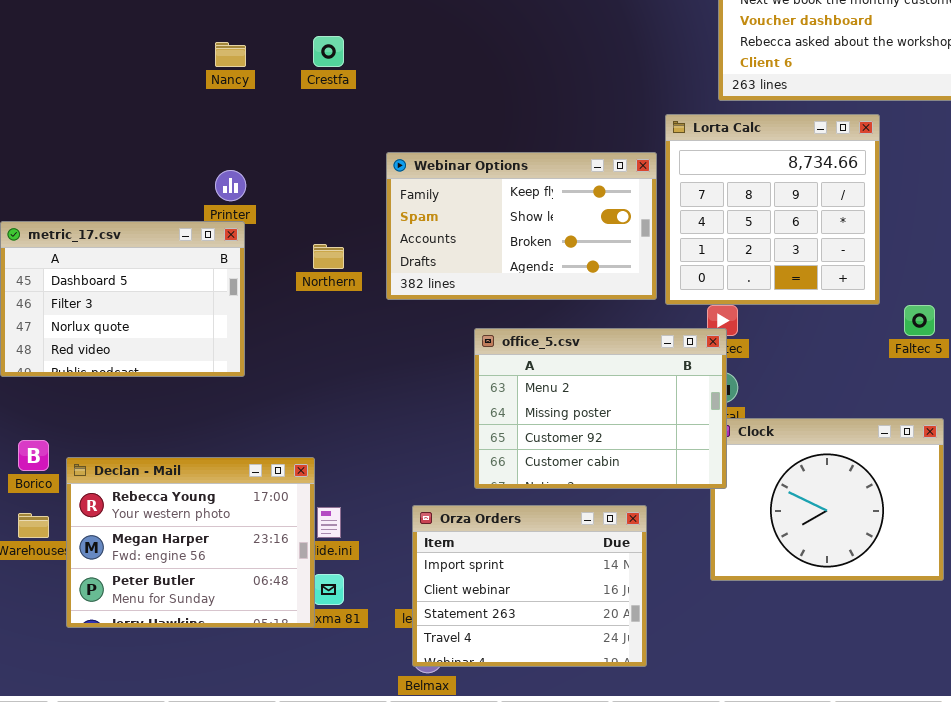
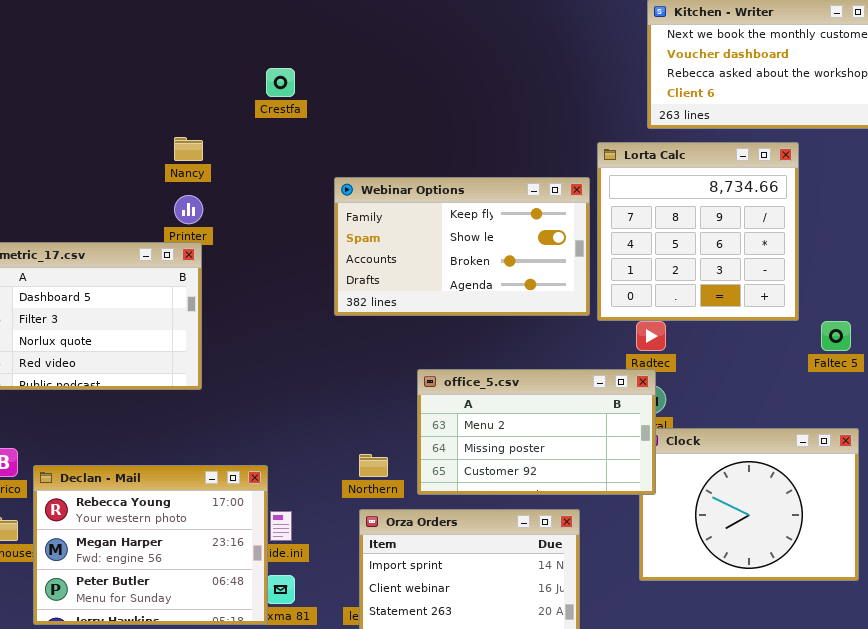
Nancy: [215,42,246,67] -> [174,137,203,161], moved
Northern: [313,244,344,269] -> [359,454,388,477], moved
office_5.csv: [474,328,727,489] -> [417,369,656,495], resized

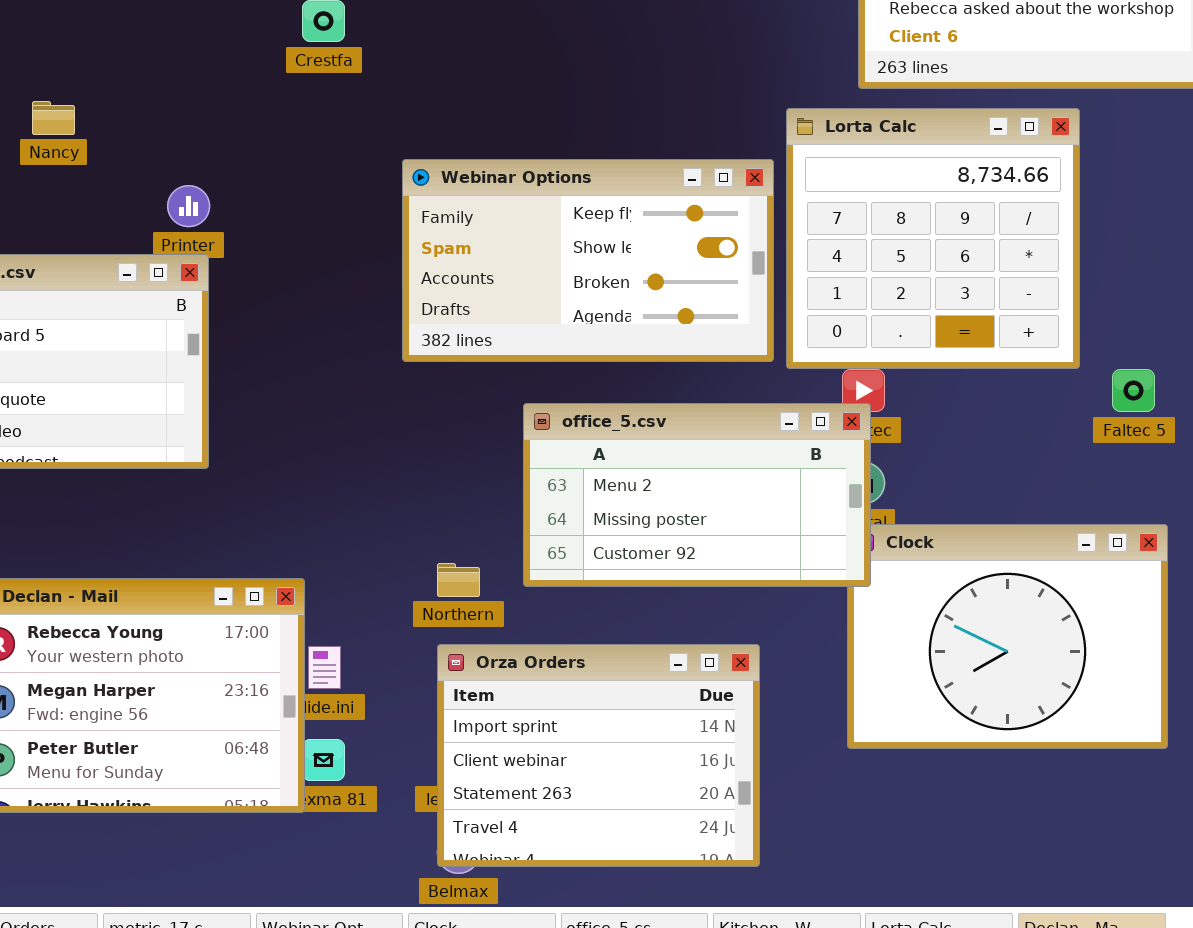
Nancy: [174,137,203,161] -> [32,101,75,135], moved
office_5.csv: [417,369,656,495] -> [523,403,871,587], moved

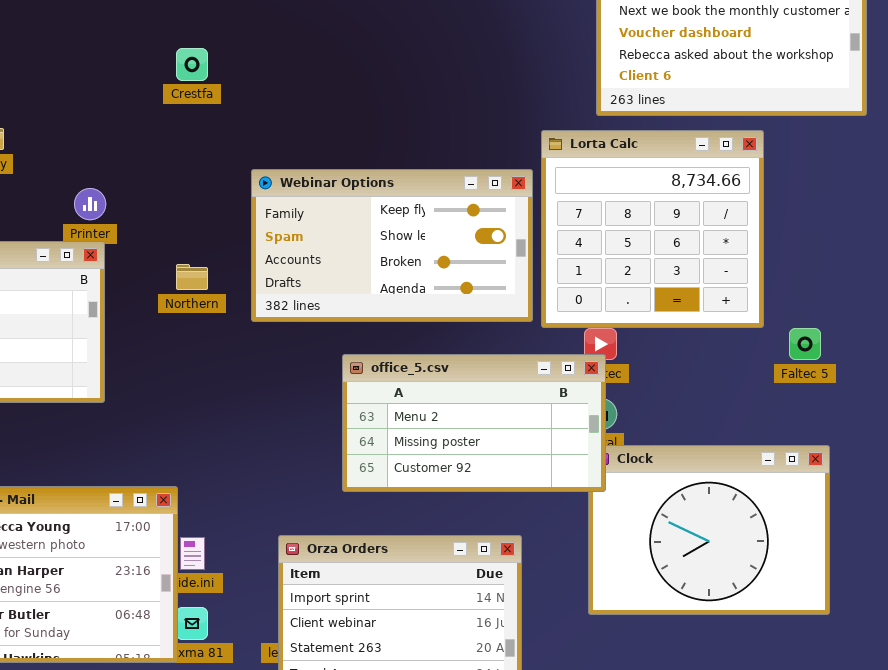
Northern: [437,563,480,597] -> [176,264,208,290], moved

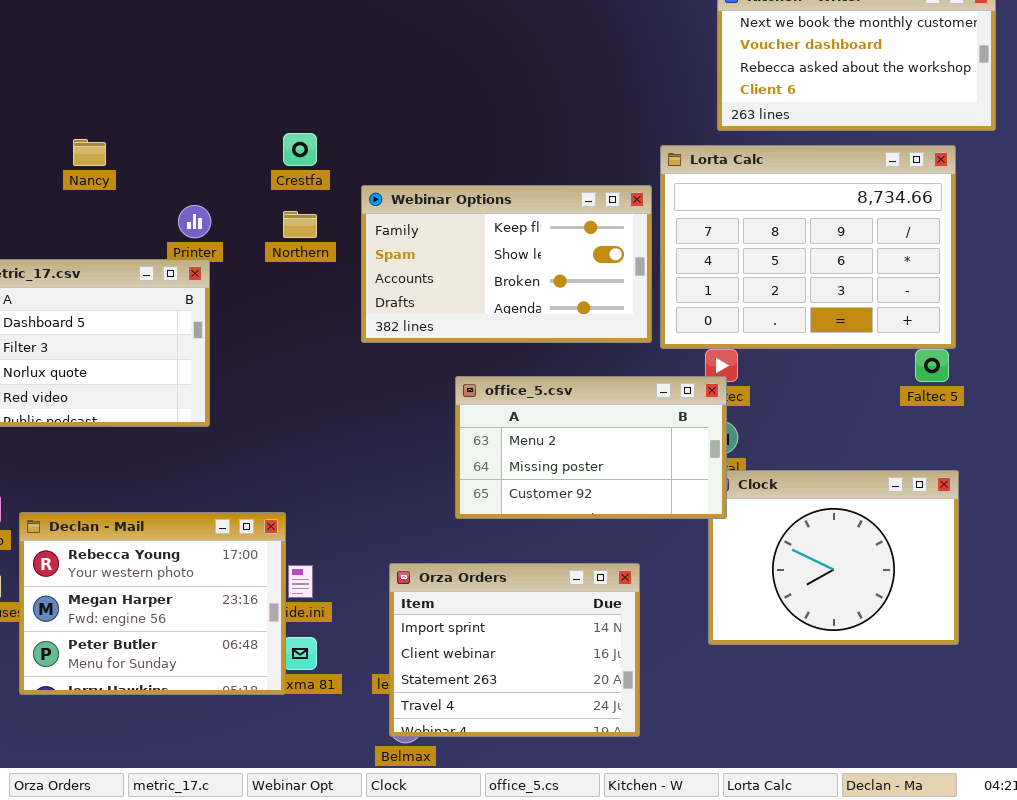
Crestfa: [176,48,208,81] -> [283,133,317,166], moved
Lorta Calc: [541,130,764,328] -> [660,145,956,349], resized
Northern: [176,264,208,290] -> [283,211,317,238], moved

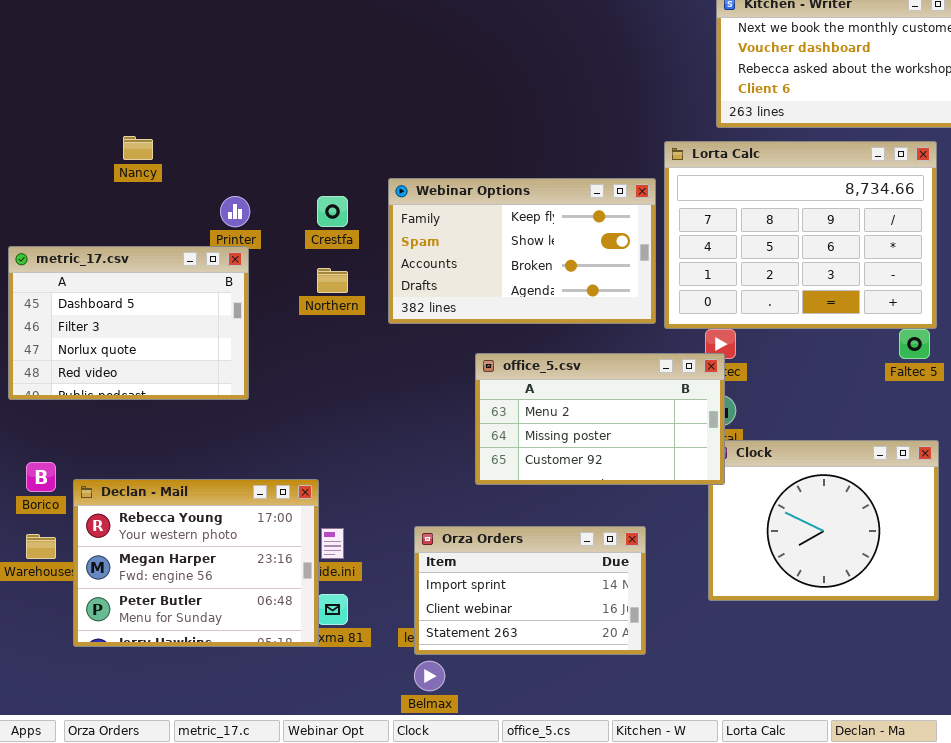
Crestfa: [283,133,317,166] -> [317,196,348,227], moved
Northern: [283,211,317,238] -> [317,268,348,293], moved
Orza Orders: [389,563,640,737] -> [414,526,646,655], resized

